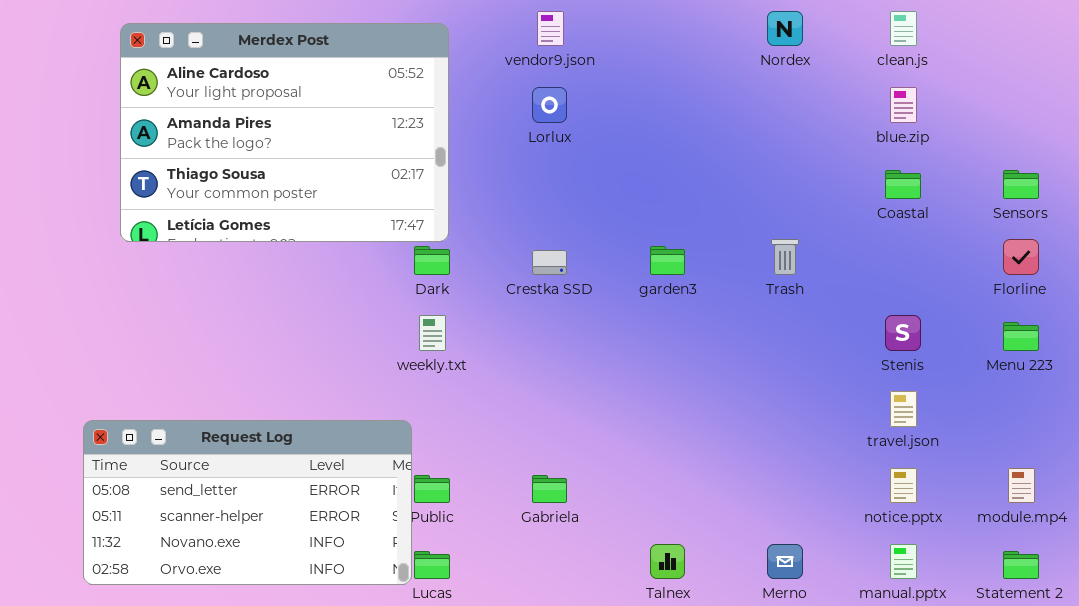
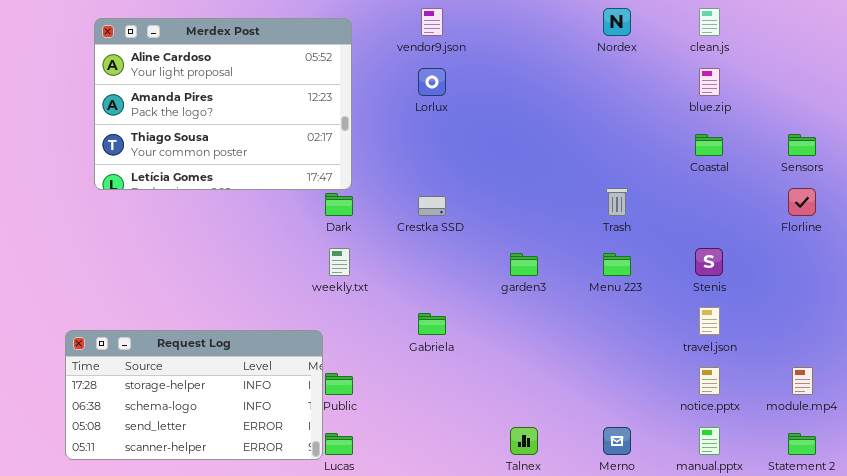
garden3: [650,246,685,275] -> [510,253,538,276], moved
Menu 223: [1003,322,1039,351] -> [603,253,631,276], moved
Request Log: [83,420,412,585] -> [65,330,323,460], scrolled up 2 rows
Gabriela: [532,475,567,503] -> [418,313,446,335], moved

